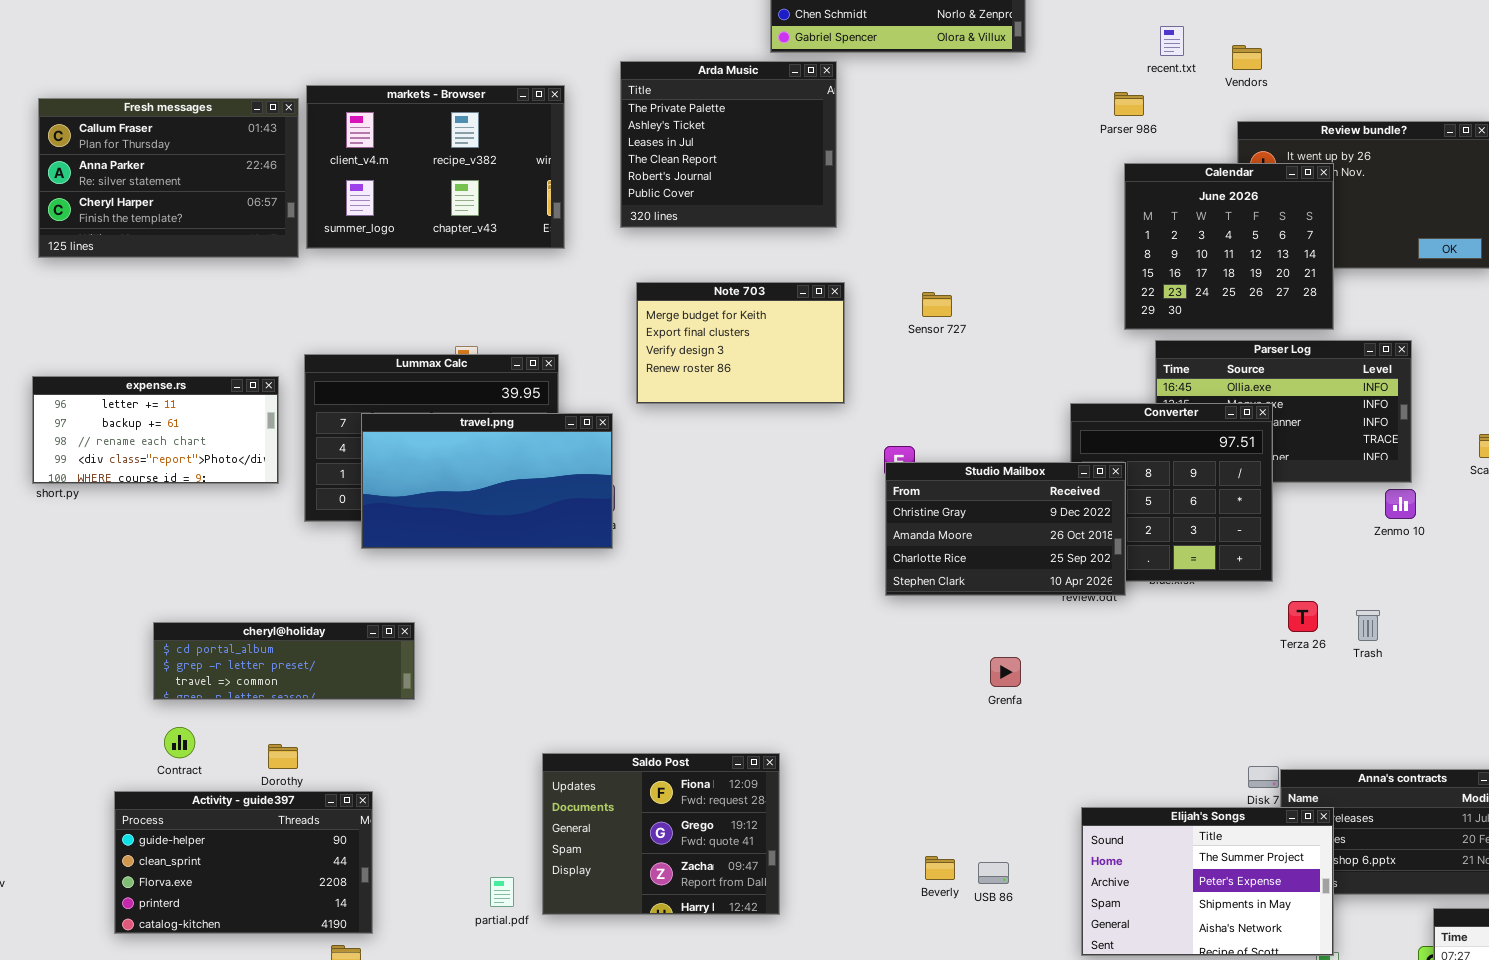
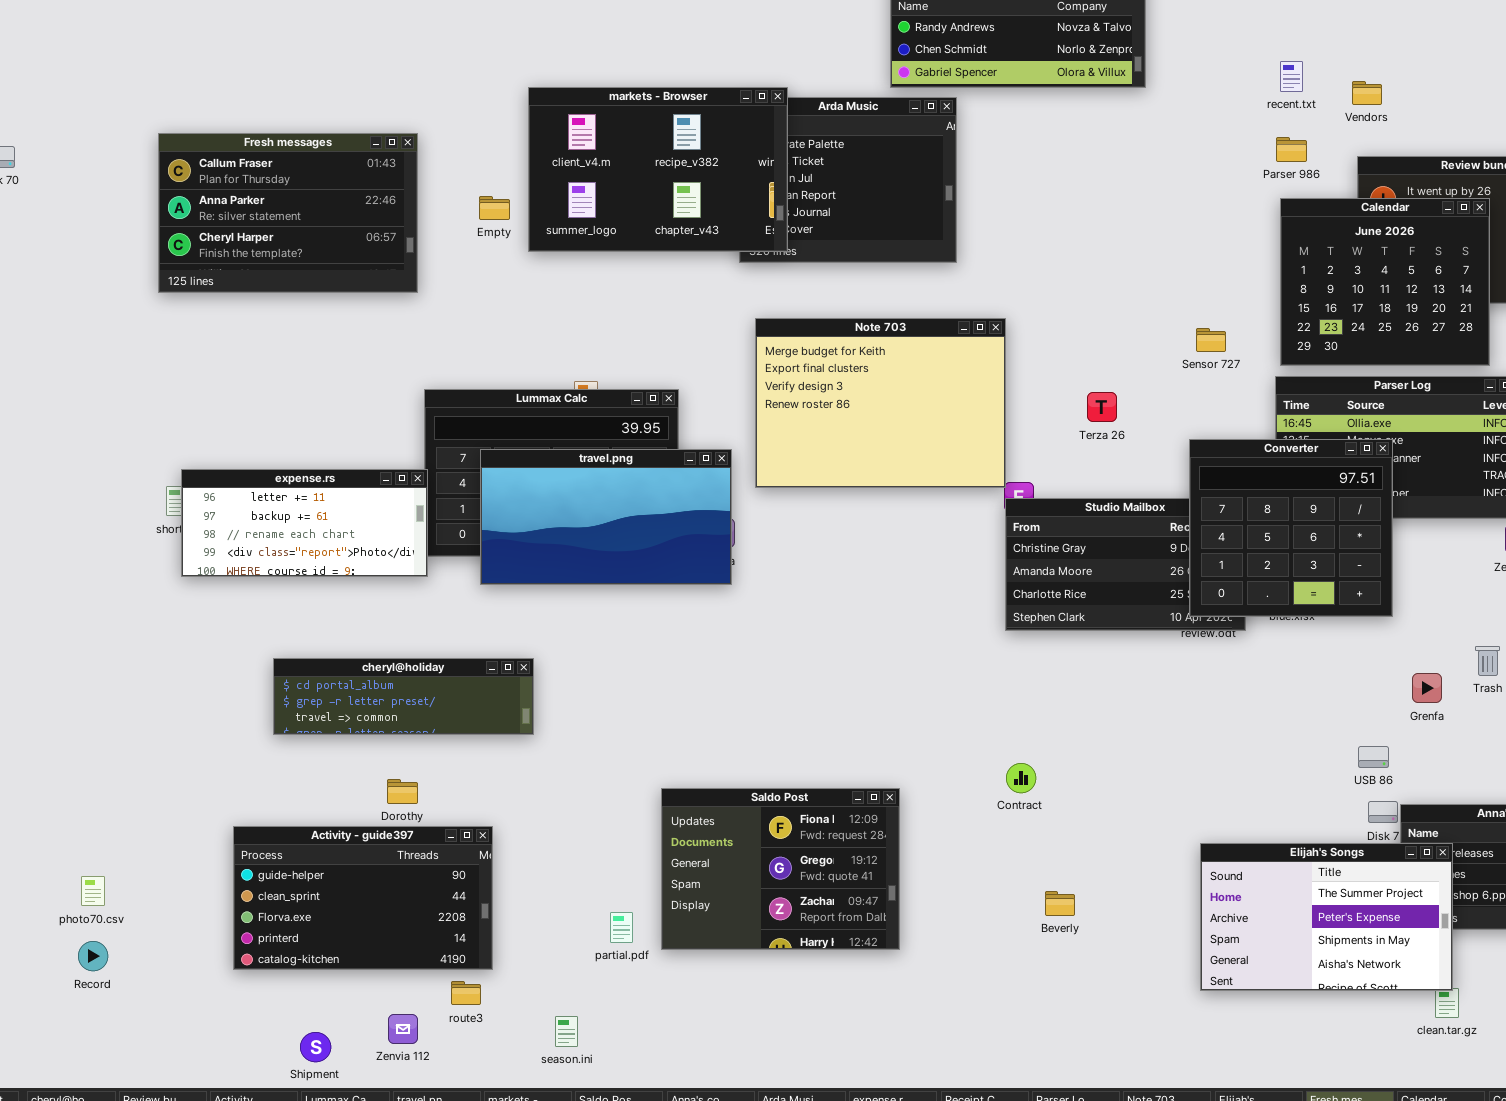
markets - Browser: [306,85,565,249] -> [528,87,788,252], moved
Parser 986: [1114,92,1144,116] -> [1276,137,1307,162], moved
Calendar: [1124,163,1334,330] -> [1280,198,1490,366], moved
Note 703: [636,282,845,404] -> [755,318,1006,488], resized
Sensor 727: [922,292,952,317] -> [1196,328,1226,352], moved
expense.rs: [32,376,279,484] -> [181,469,428,577], moved
Converter: [1070,403,1273,582] -> [1189,439,1393,617], raised
Terza 26: [1288,601,1318,632] -> [1087,392,1117,422], moved
Grenfa: [990,657,1021,687] -> [1412,673,1442,703], moved
Contract: [164,727,195,758] -> [1006,763,1036,793], moved
USB 86: [978,862,1009,884] -> [1358,746,1389,768], moved

